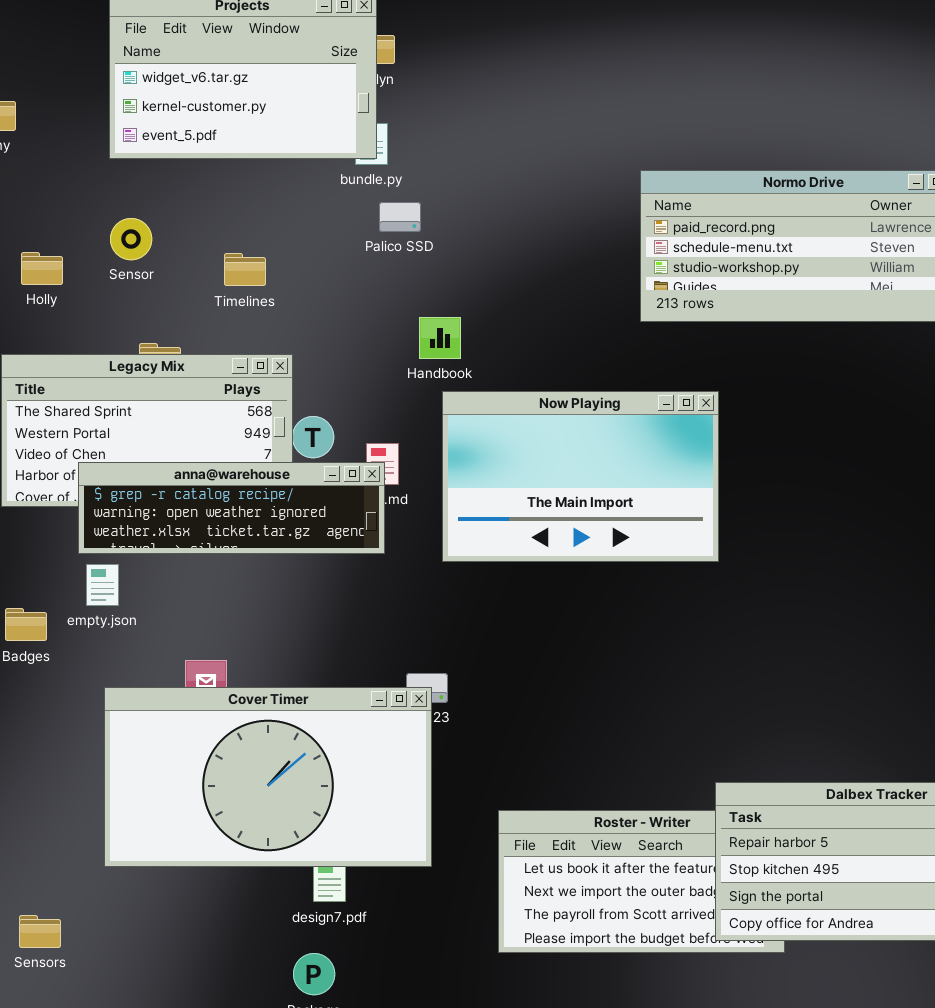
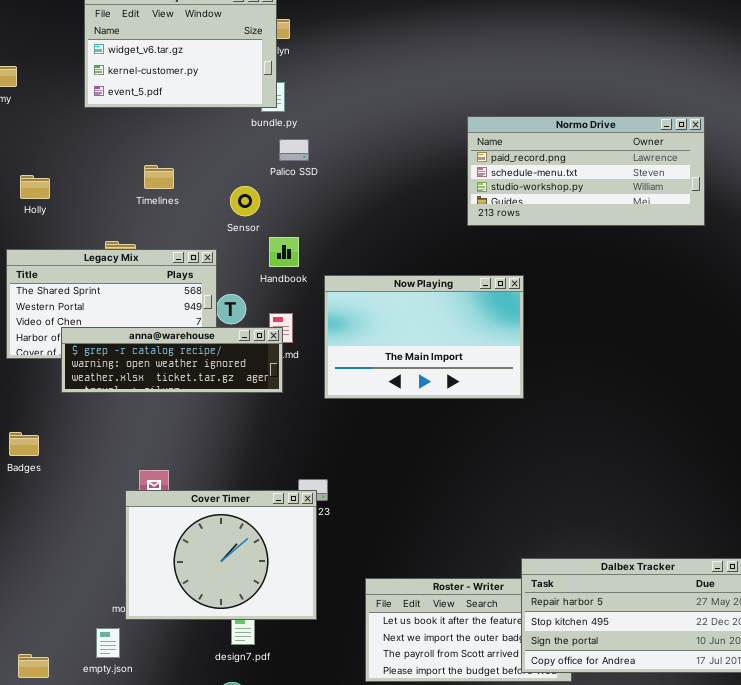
Sensor: [110,218,152,260] -> [230,186,260,216], moved
Timelines: [224,253,266,286] -> [144,165,174,189], moved
Handbook: [419,317,461,359] -> [269,237,299,267], moved
empty.json: [86,564,119,606] -> [96,628,120,658], moved
Cover Timer: [104,687,432,867] -> [125,490,317,620], resized

